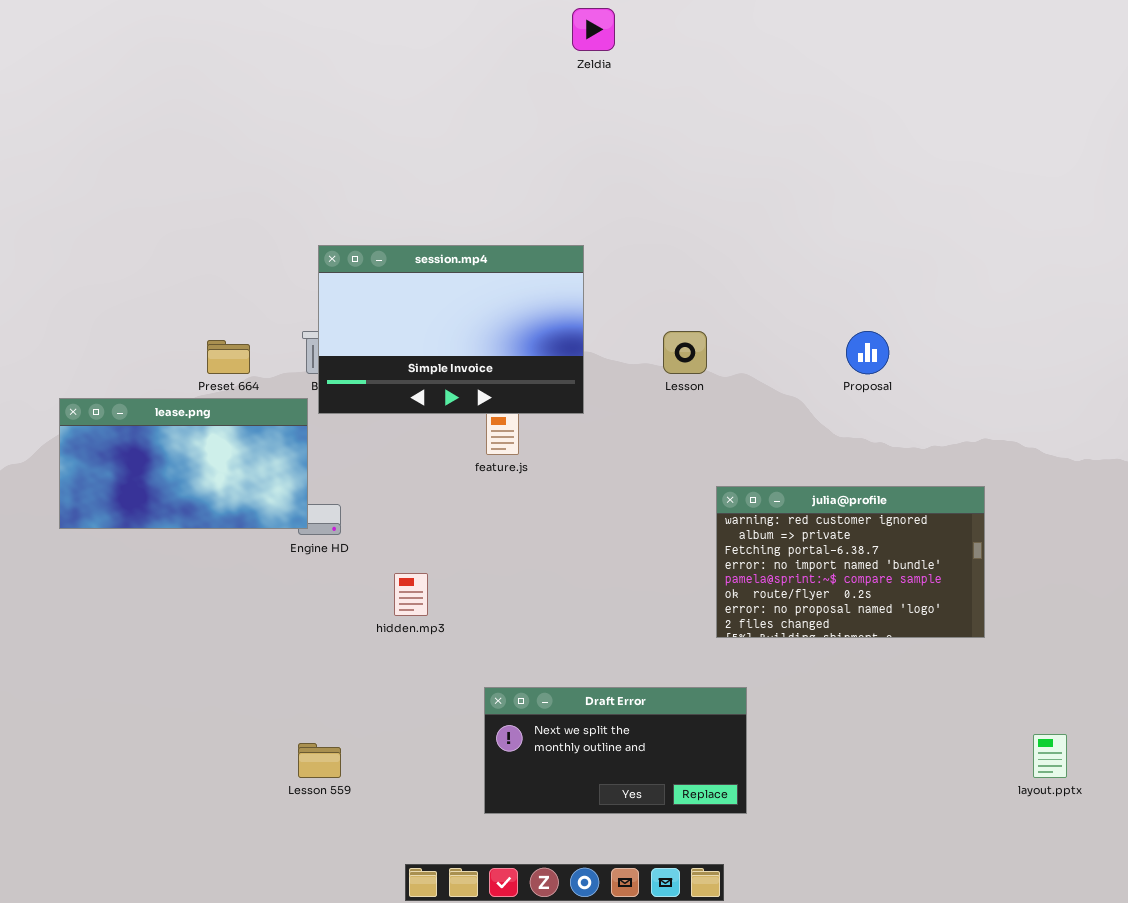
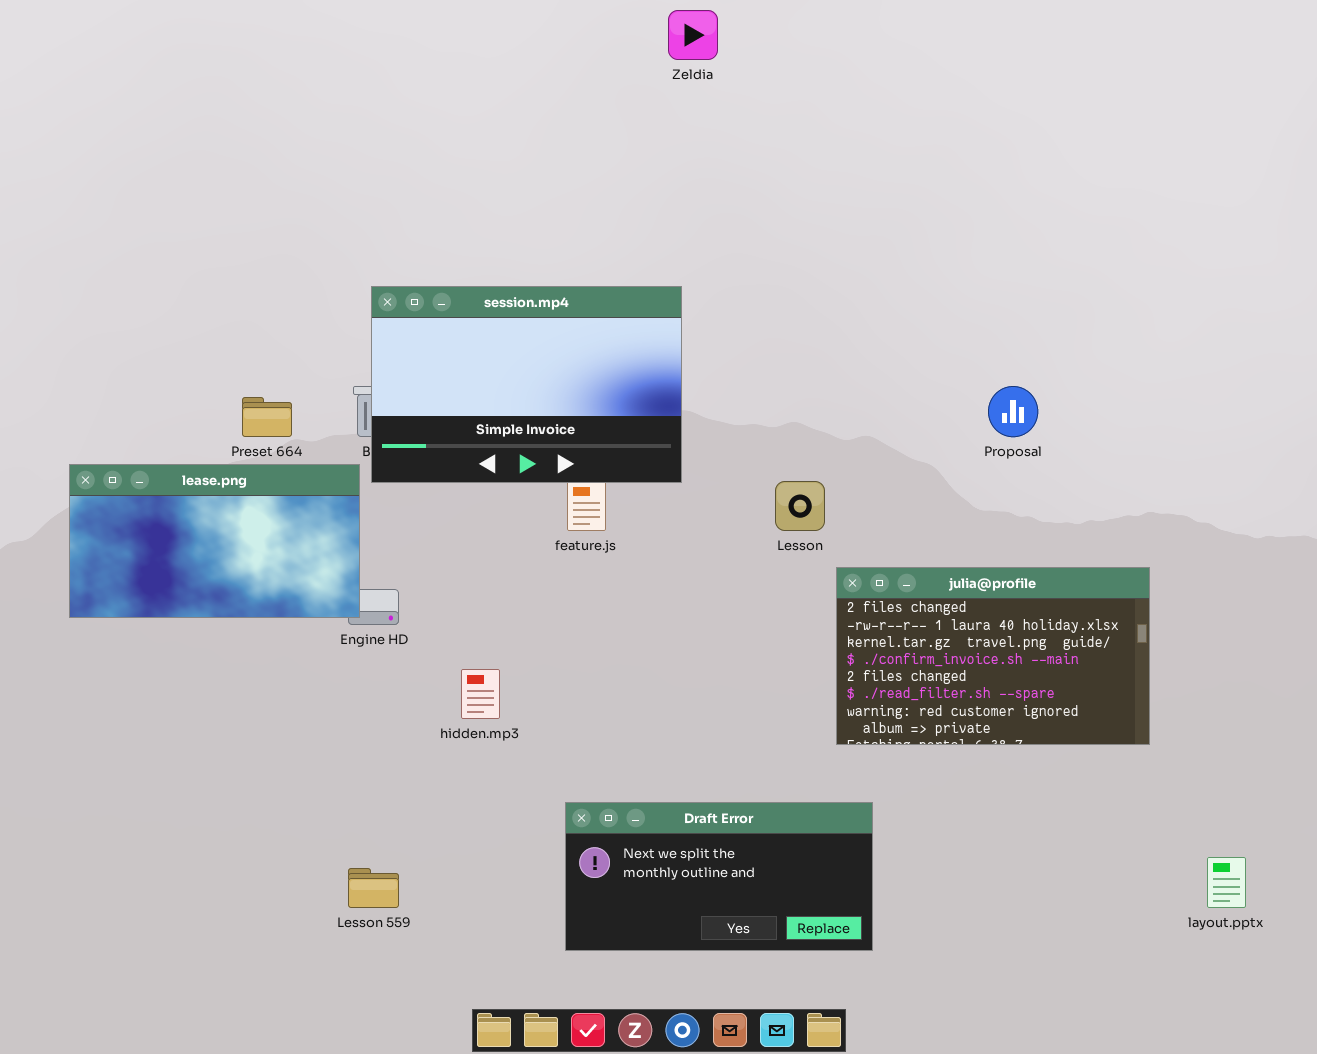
Lesson: [663,331,707,374] -> [775,481,825,531], moved
julia@profile: [716,486,985,638] -> [836,567,1150,745], scrolled up 6 rows

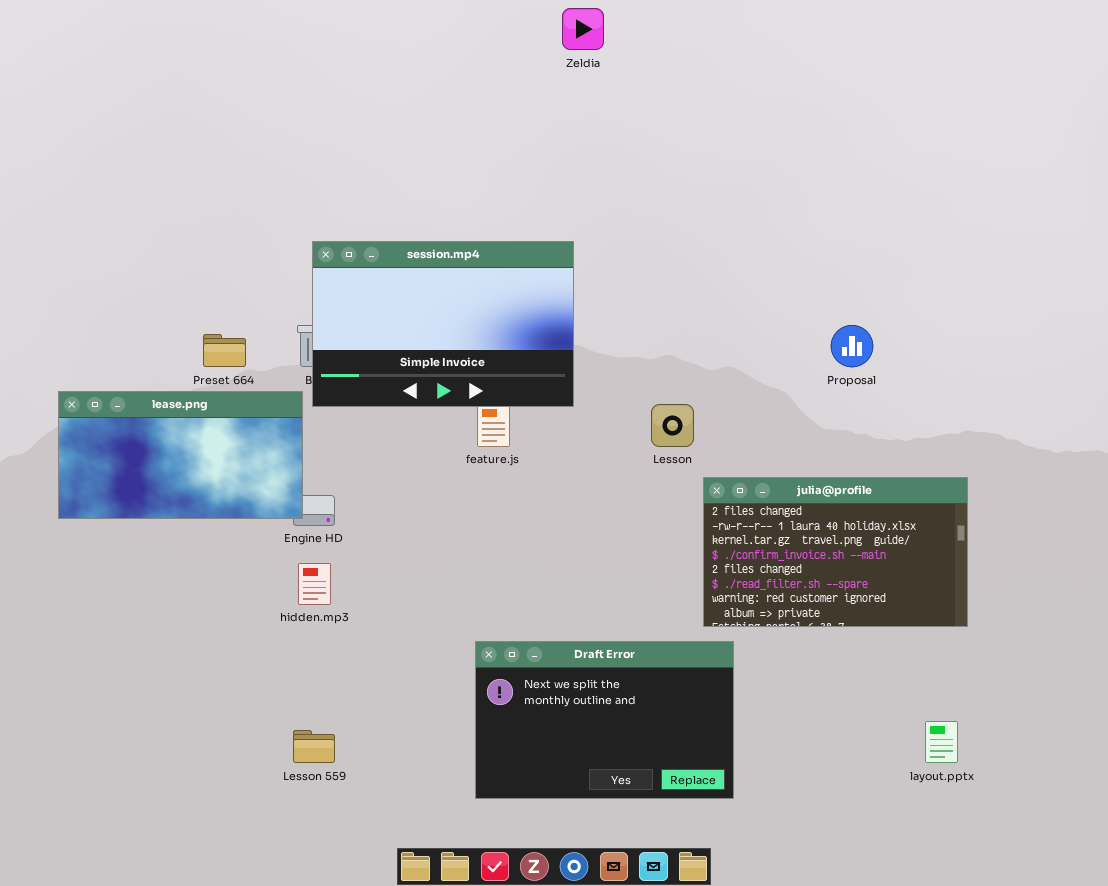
hidden.mp3: [461,669,500,719] -> [298,563,331,605], moved
Draft Error: [565,802,873,951] -> [475,641,734,799], resized
layout.pptx: [1207,857,1246,908] -> [925,721,958,763], moved

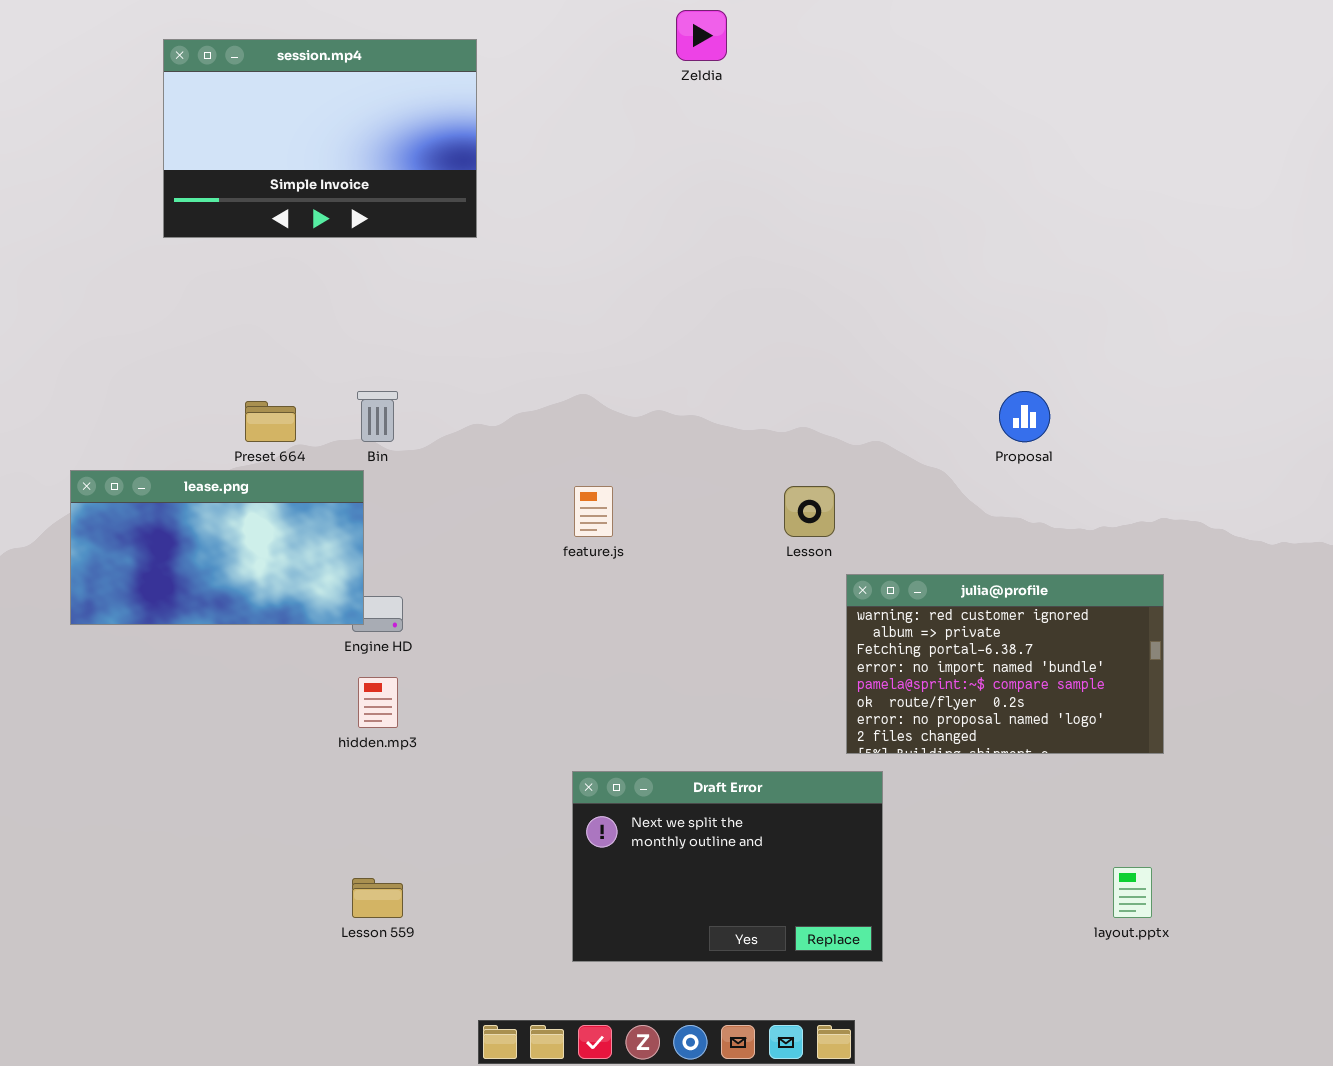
session.mp4: [312,241,574,407] -> [163,39,477,238], moved
julia@profile: [703,477,968,627] -> [846,574,1164,754], scrolled down 6 rows

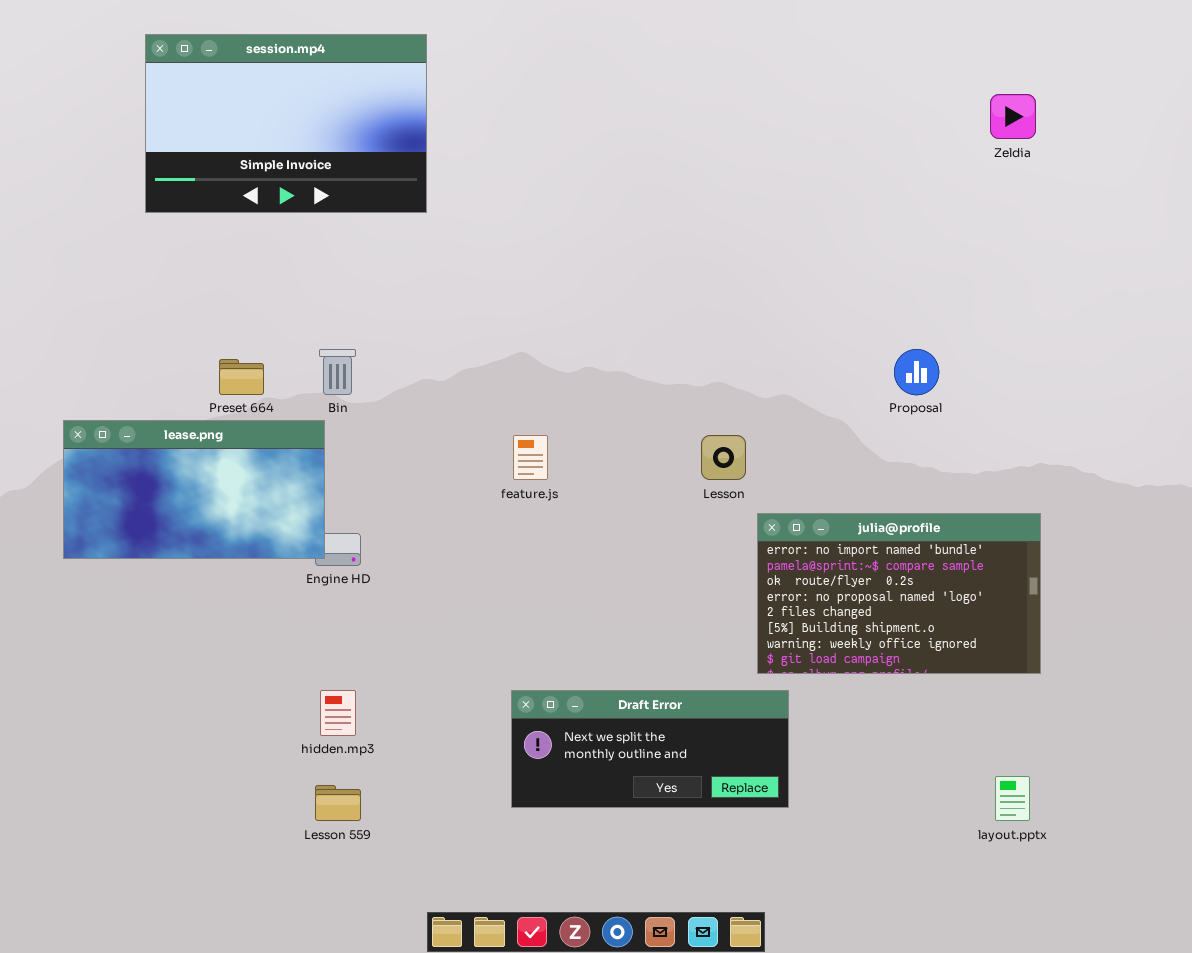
Zeldia: [676,10,727,61] -> [990,94,1036,139], moved
julia@profile: [846,574,1164,754] -> [757,513,1041,674], scrolled down 3 rows
hidden.mp3: [358,677,398,728] -> [320,690,356,736], moved
Draft Error: [572,771,883,962] -> [511,690,789,808], resized

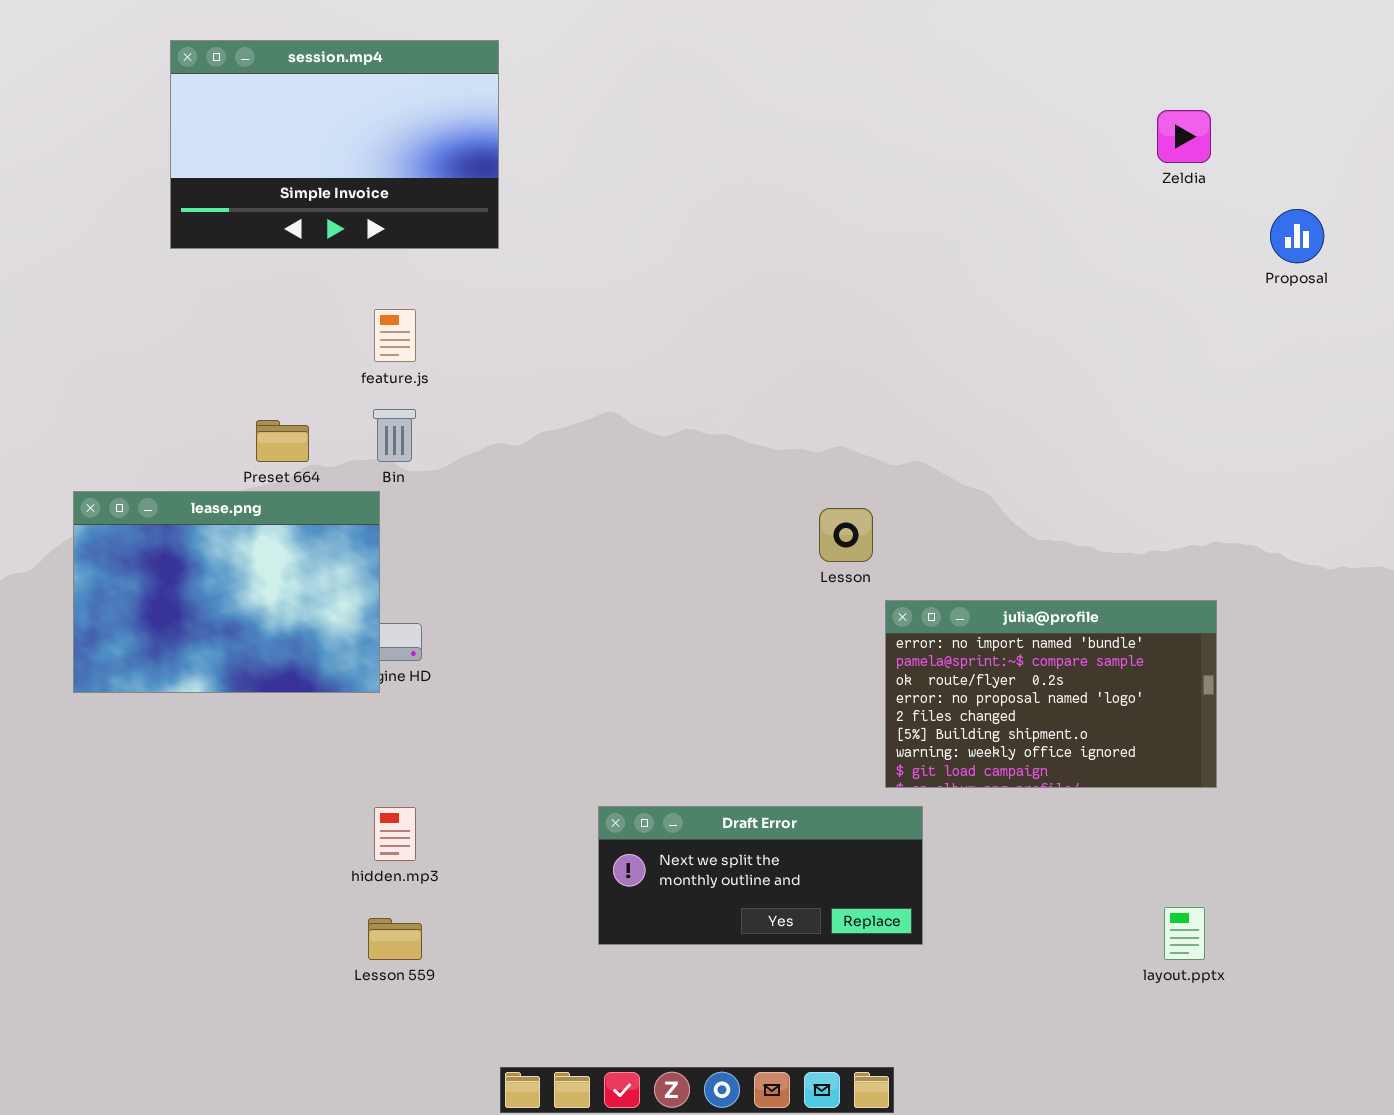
Proposal: [894,349,939,395] -> [1270,209,1324,263], moved
lease.png: [63,420,325,559] -> [73,491,380,693], resized
feature.js: [513,435,548,480] -> [374,309,416,362], moved

